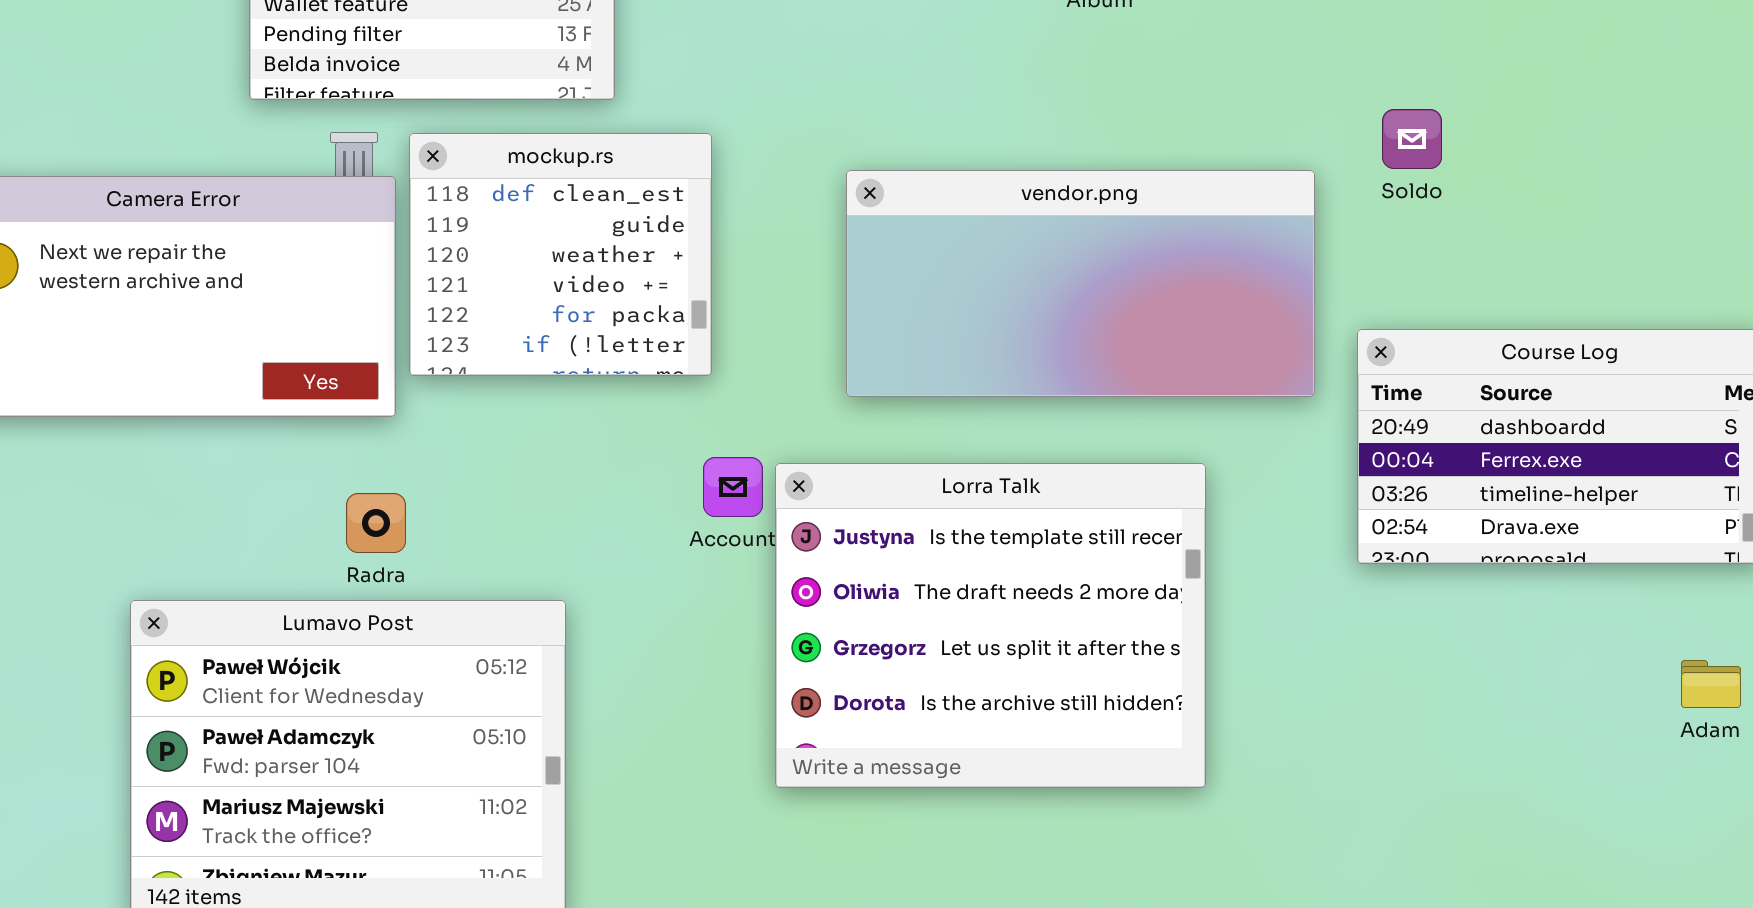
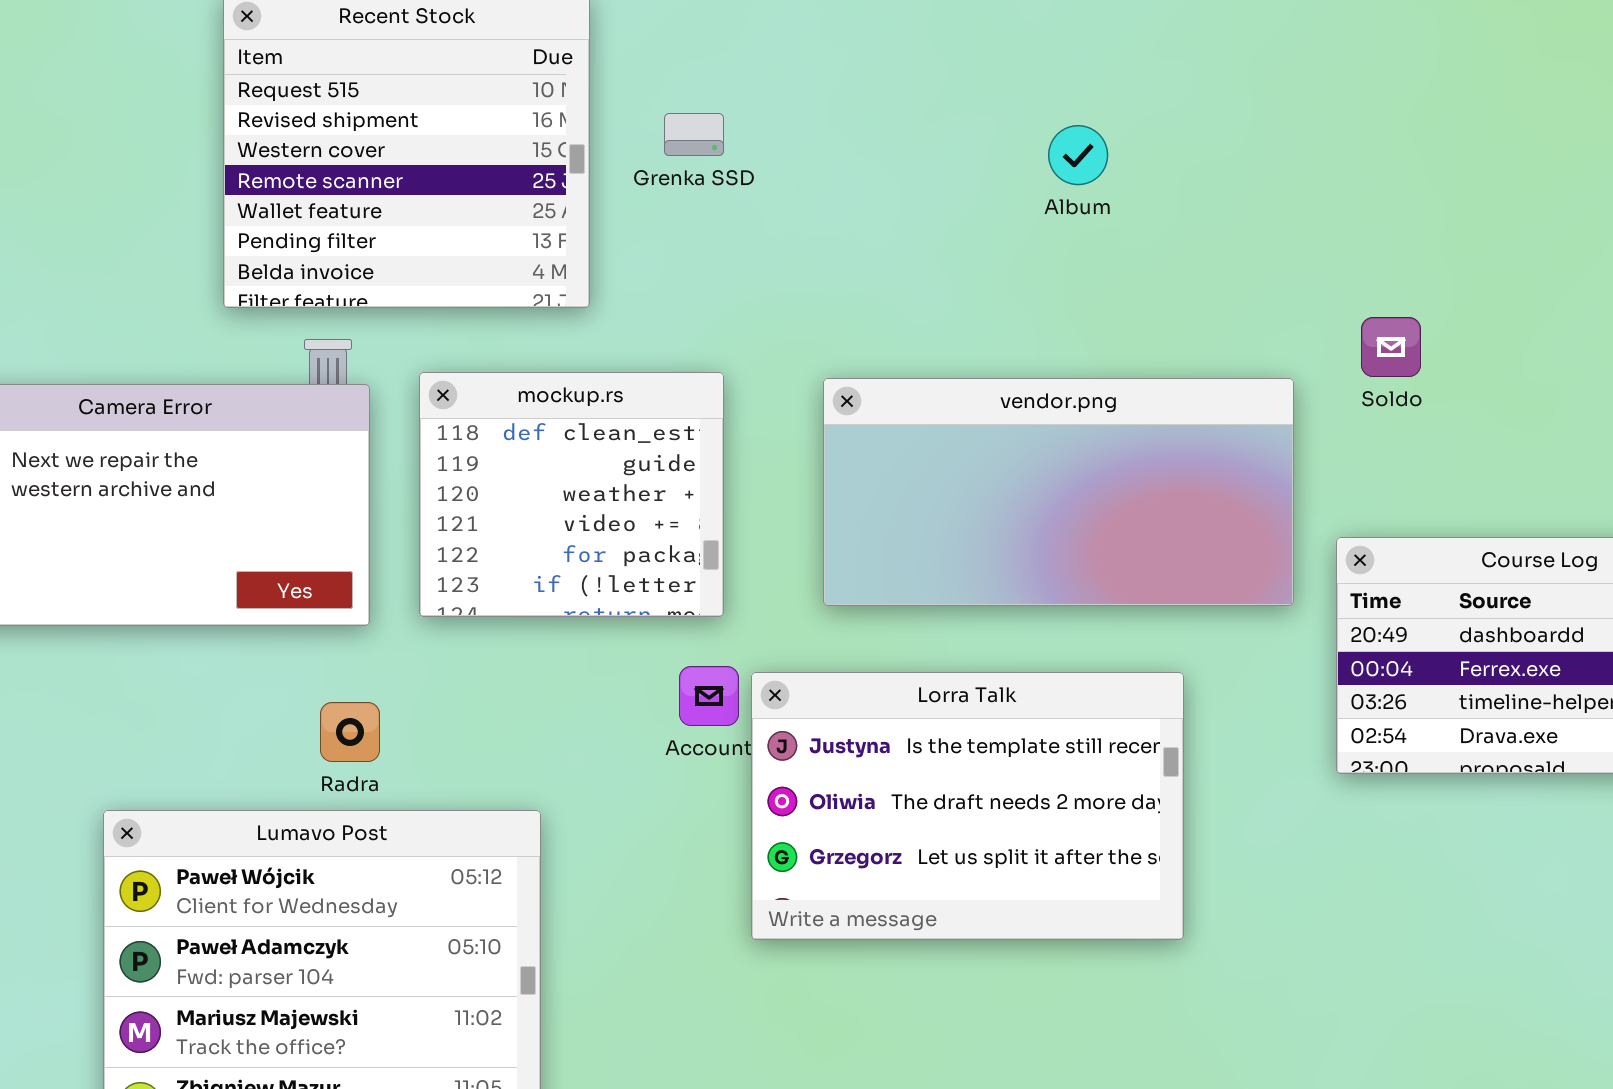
mockup.rs: [409,133,712,376] -> [419,372,724,617], moved
Lorra Talk: [775,463,1206,788] -> [751,672,1184,940], resized

